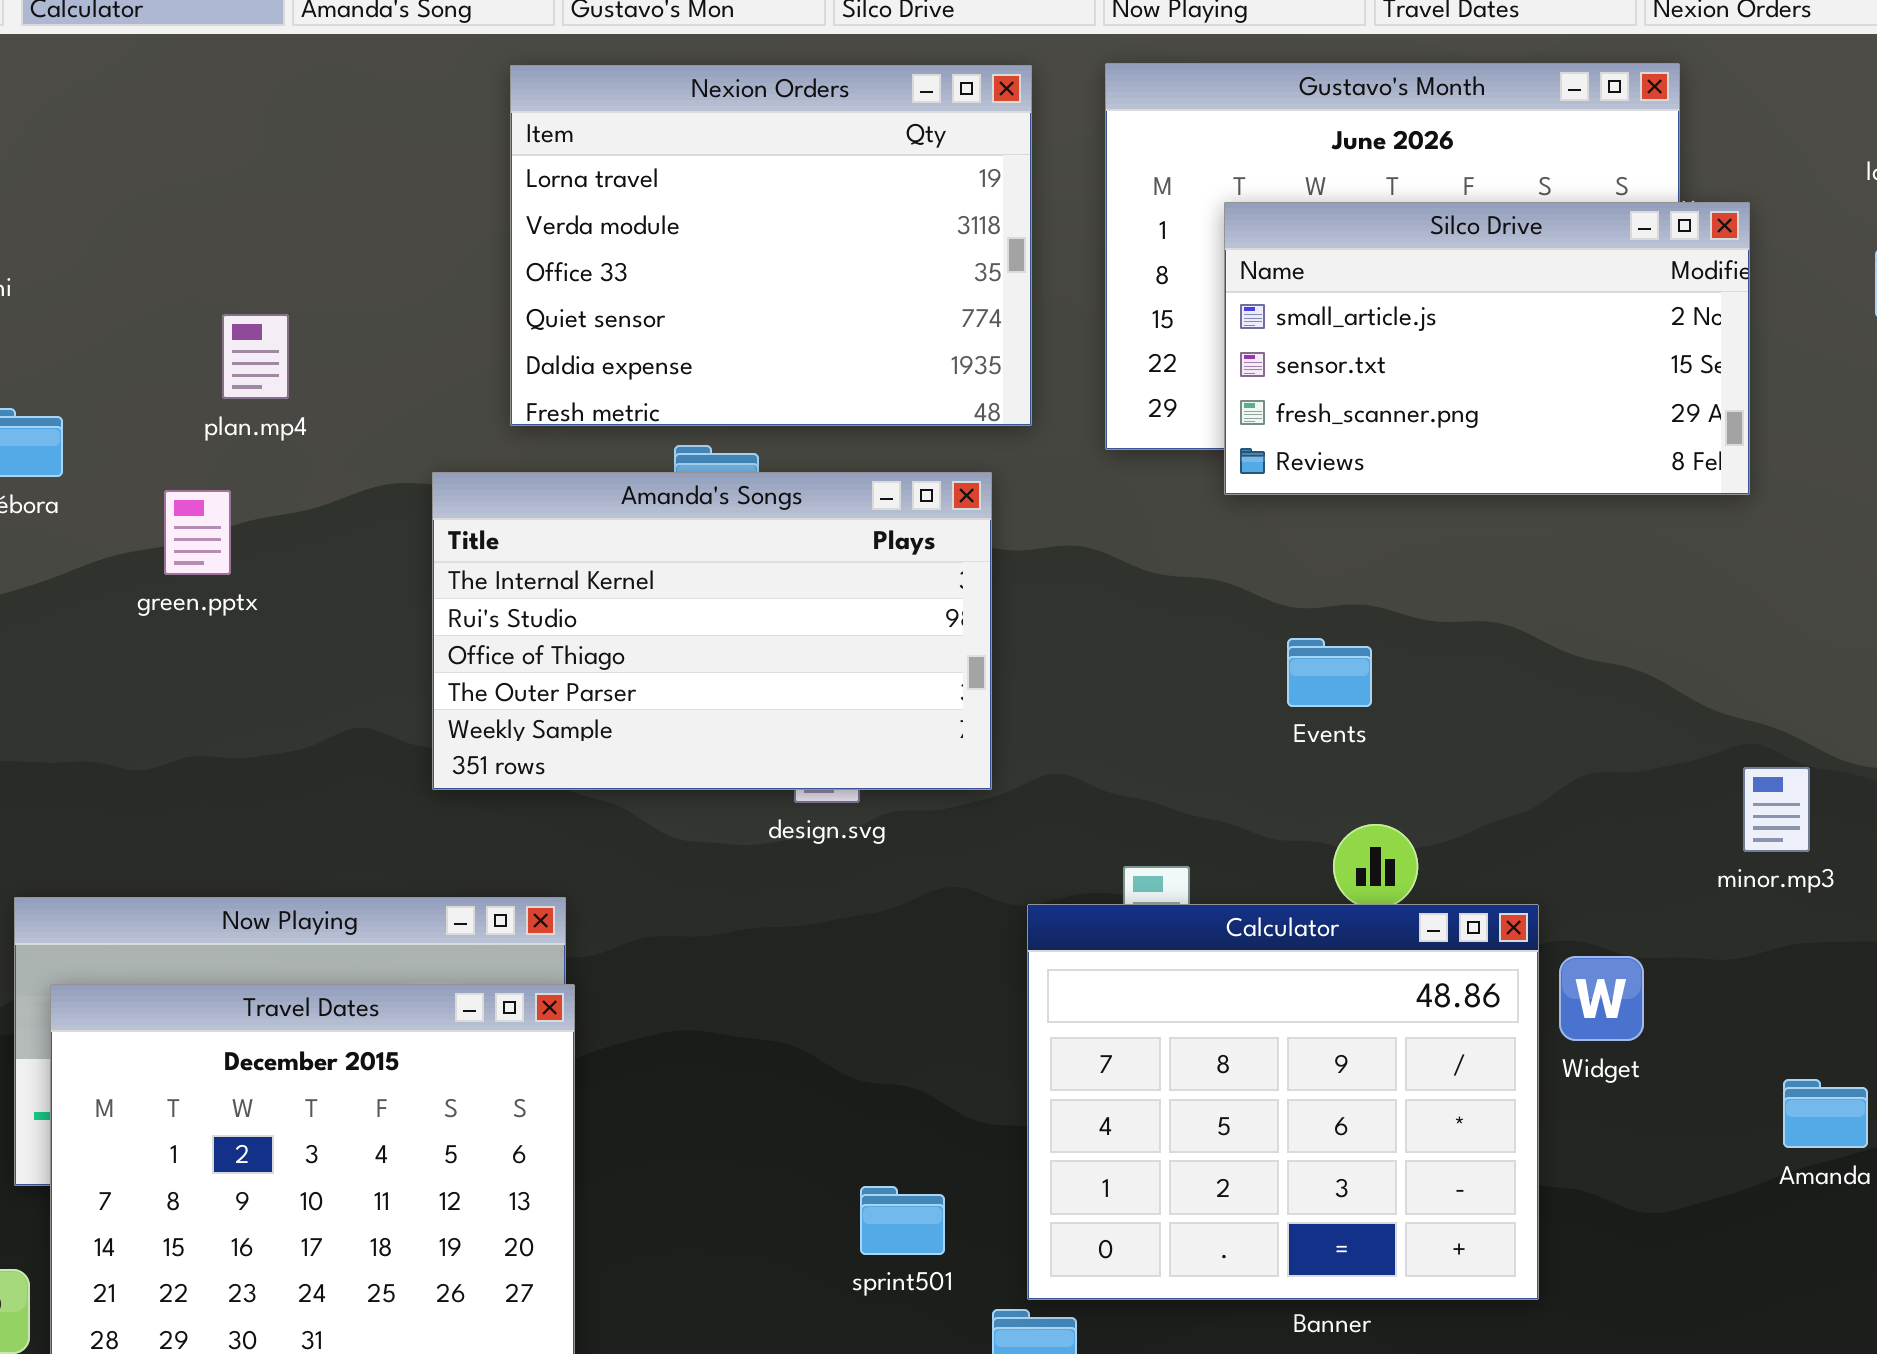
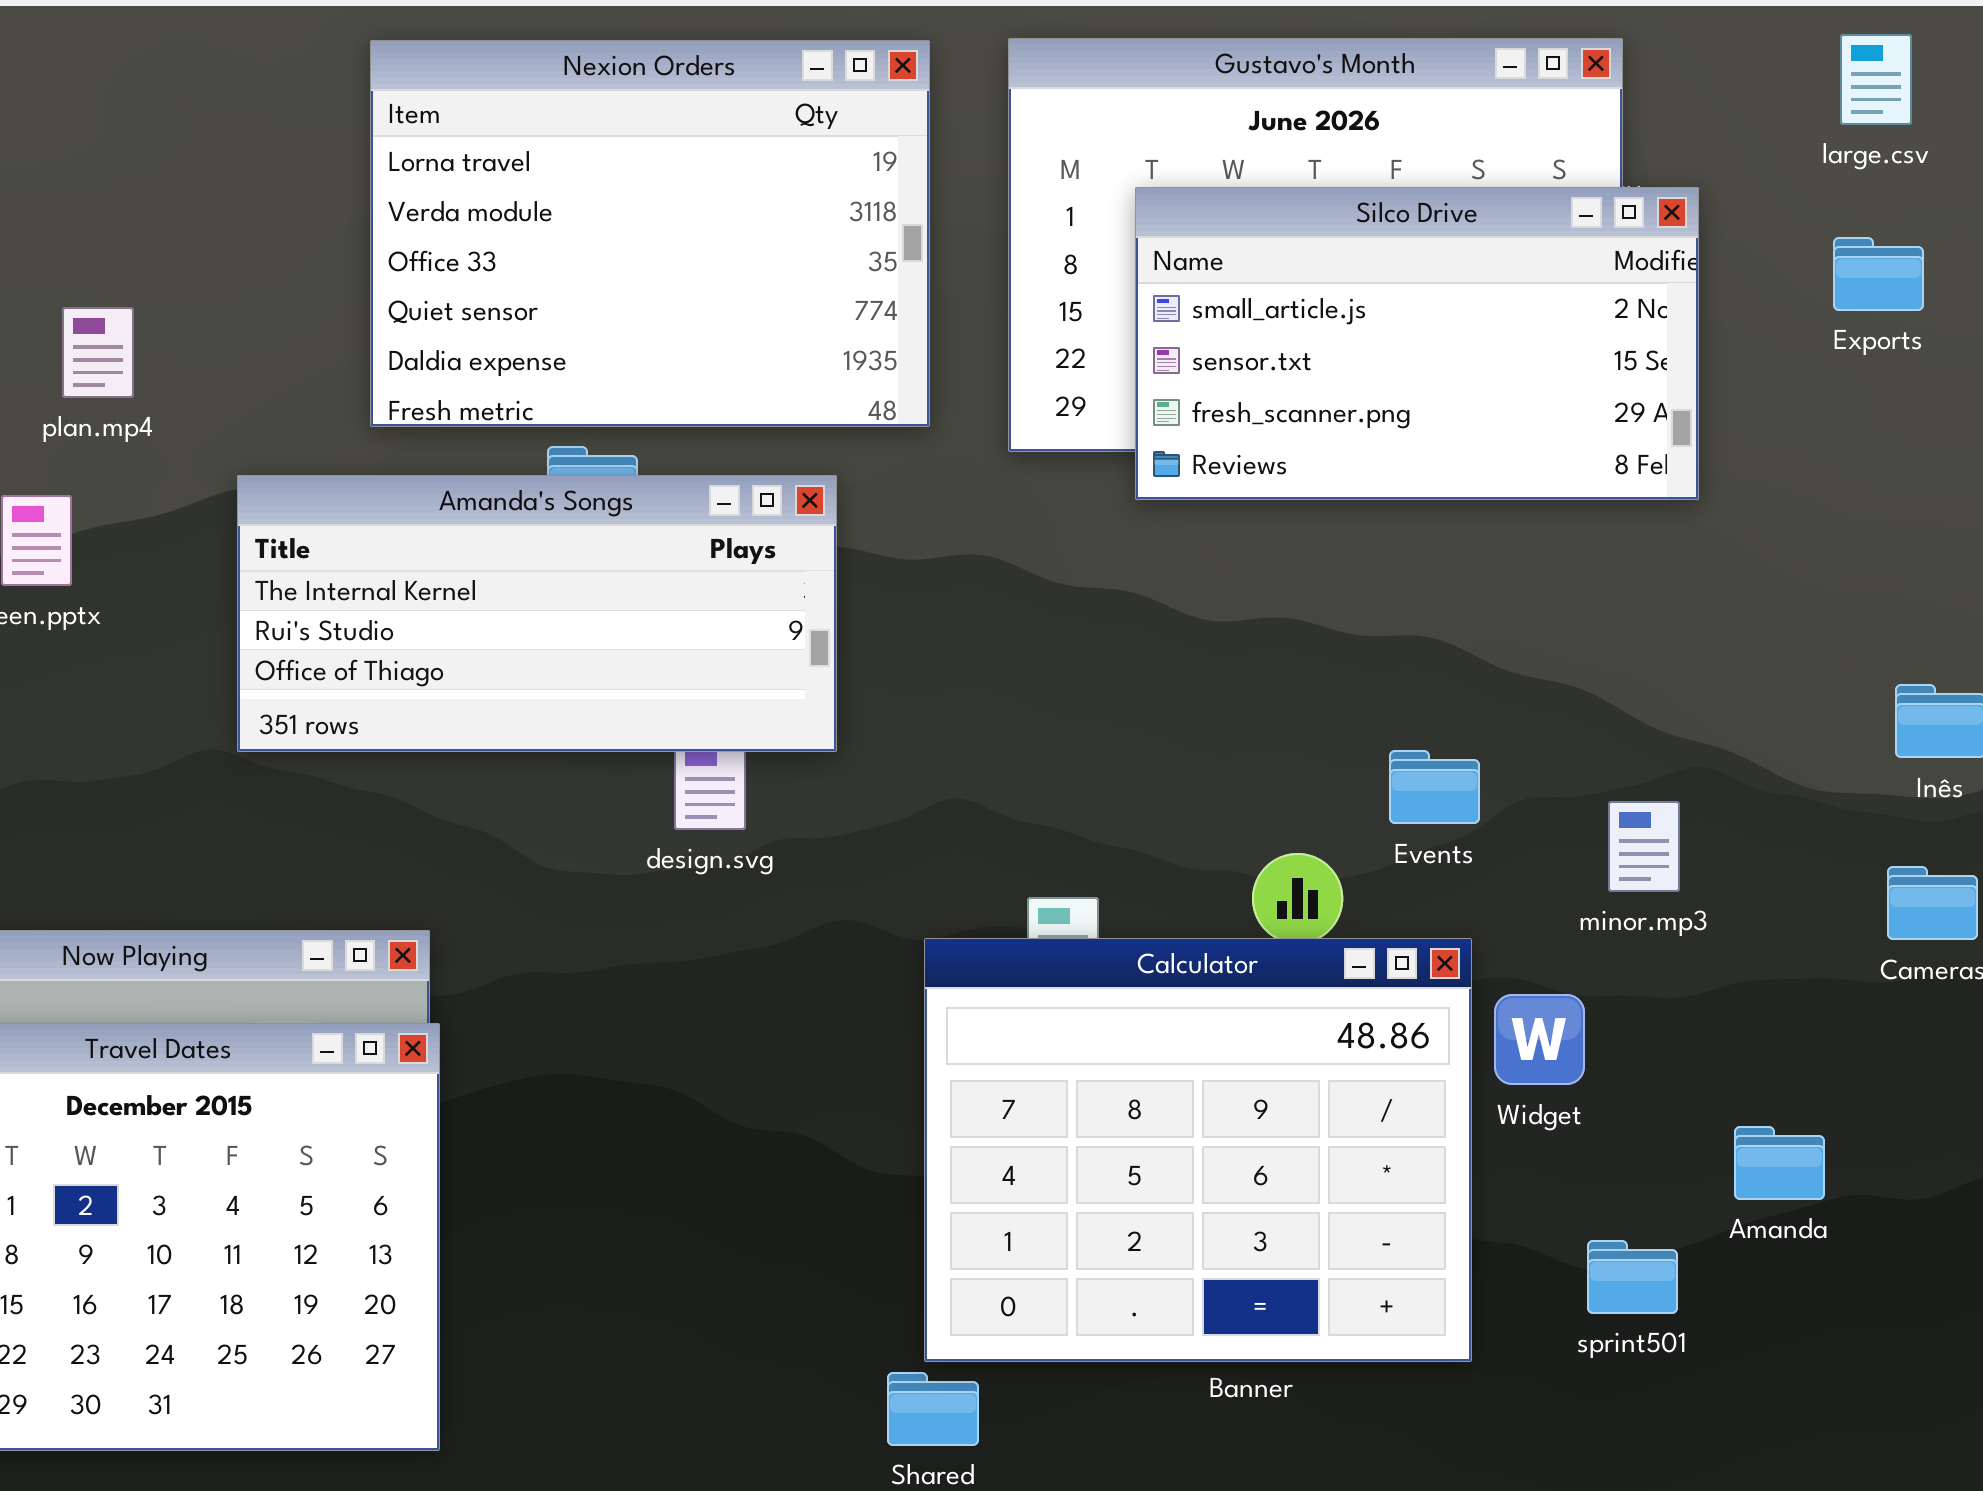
Amanda's Songs: [432,472,992,790] -> [237,475,837,752], moved, resized
Events: [1287,638,1372,707] -> [1389,750,1480,824], moved
minor.mp3: [1743,767,1810,852] -> [1608,801,1680,892], moved
sprint501: [860,1186,945,1255] -> [1587,1240,1678,1314], moved

